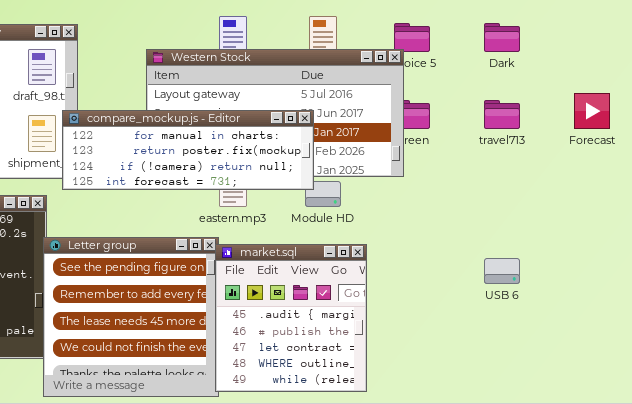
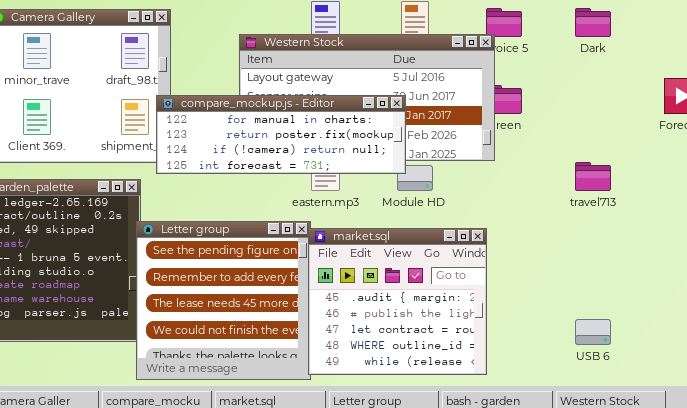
travel713: [484,100,520,129] -> [575,162,611,191], moved
market.sql: [215,244,367,392] -> [308,228,487,375], resized
USB 6: [484,258,520,284] -> [575,319,611,345], moved

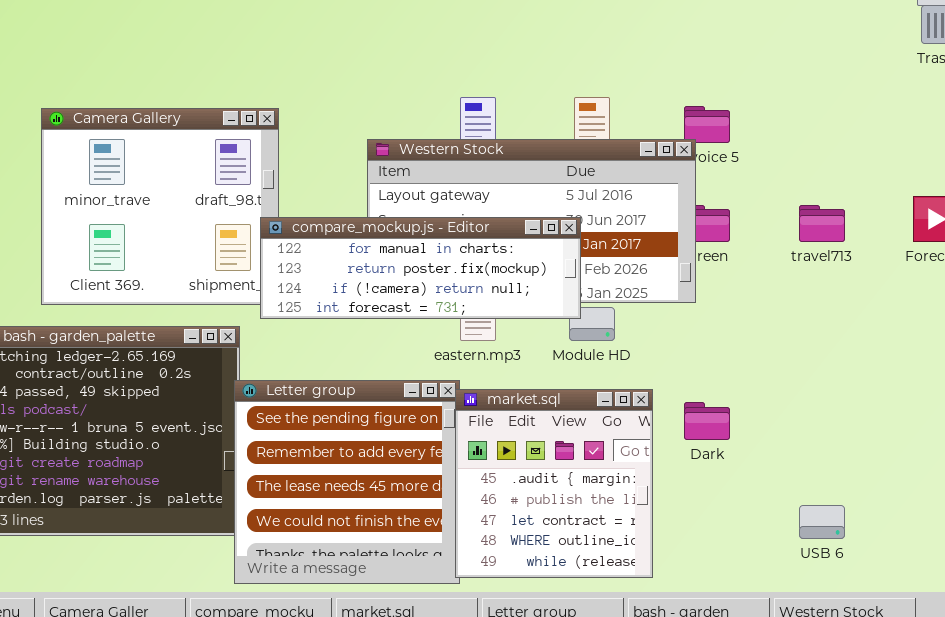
Dark: [575,8,611,37] -> [684,402,730,440], moved
travel713: [575,162,611,191] -> [799,205,845,242], moved
market.sql: [308,228,487,375] -> [455,389,653,578], resized

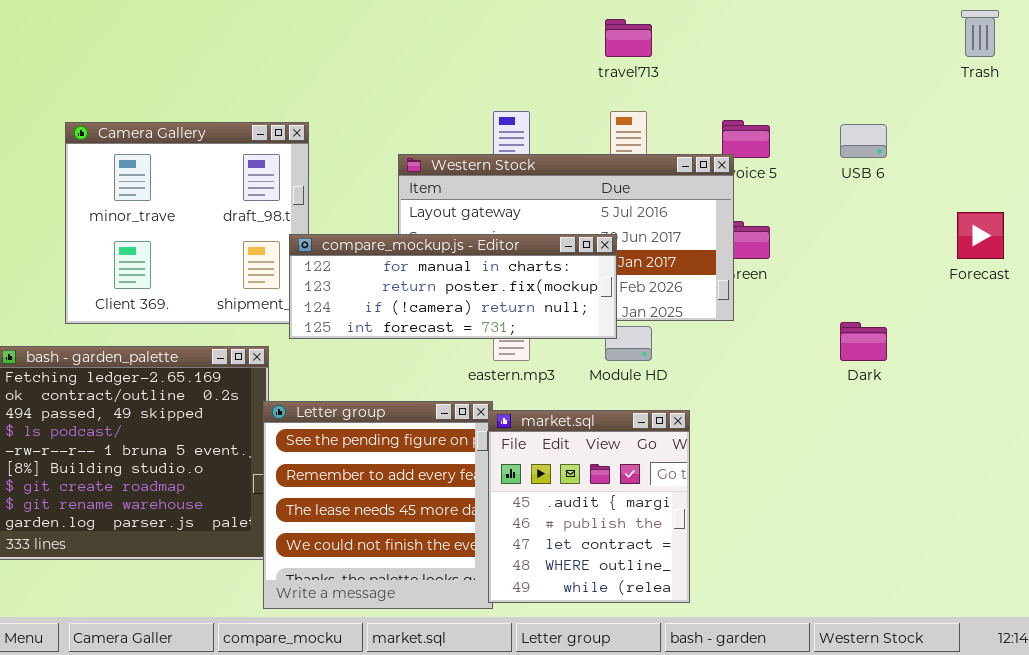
travel713: [799,205,845,242] -> [605,19,652,57], moved
Dark: [684,402,730,440] -> [840,322,887,361], moved
USB 6: [799,505,845,539] -> [840,124,887,158], moved

